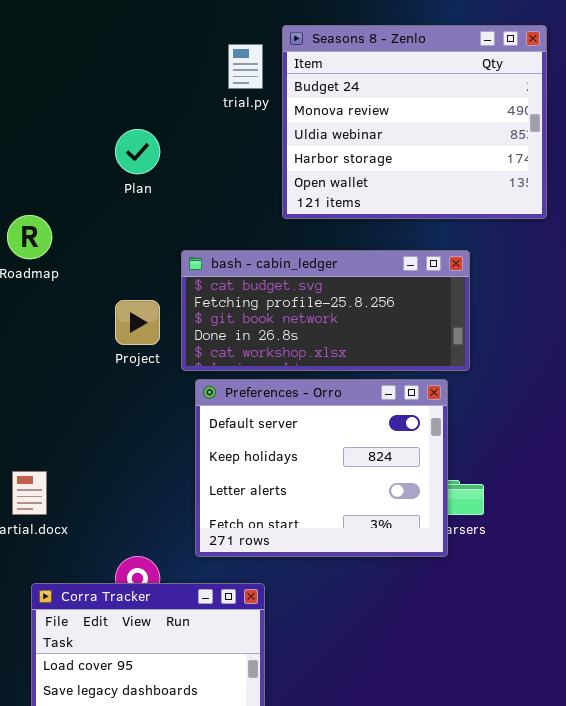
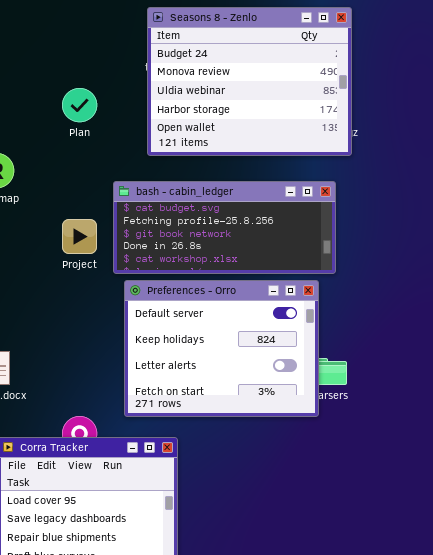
Seasons 8 - Zenlo: [282,25,547,219] -> [147,7,352,156], moved

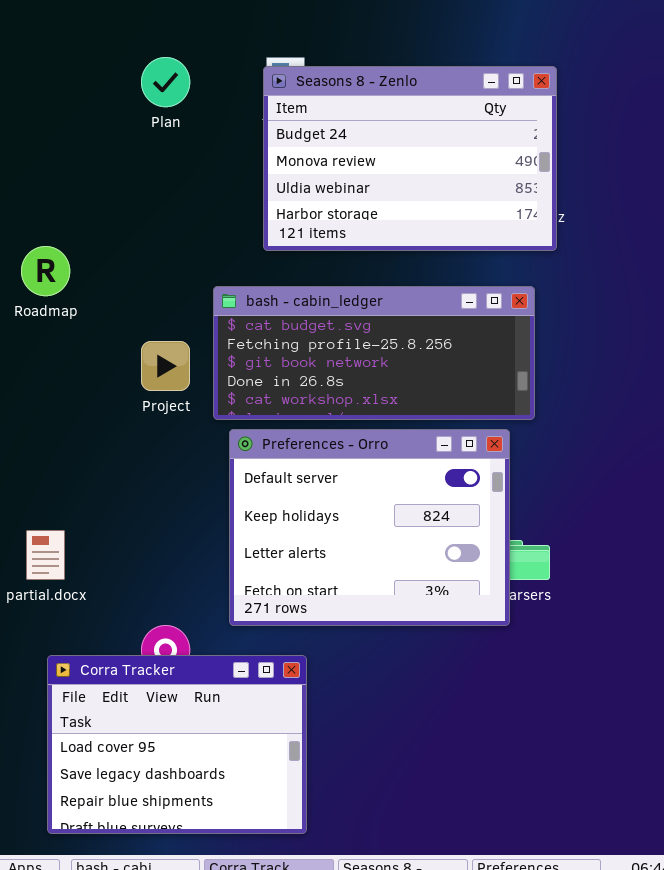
Seasons 8 - Zenlo: [147,7,352,156] -> [263,66,557,251], resized
Plan: [62,88,97,122] -> [141,57,190,107], moved

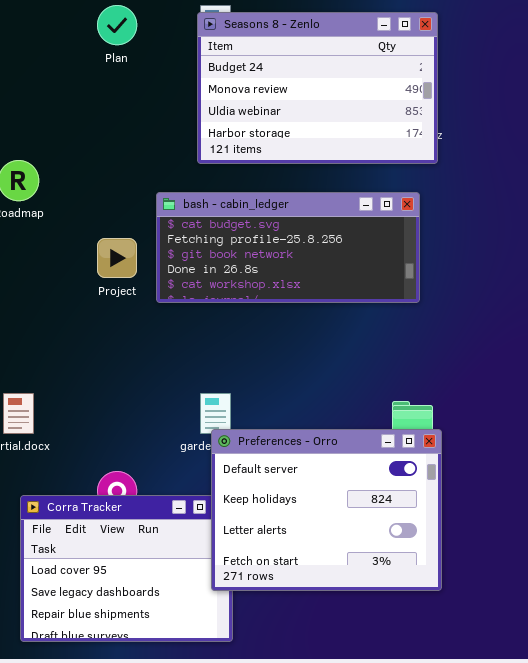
Preferences - Orro: [229,429,510,626] -> [211,429,442,591], moved

